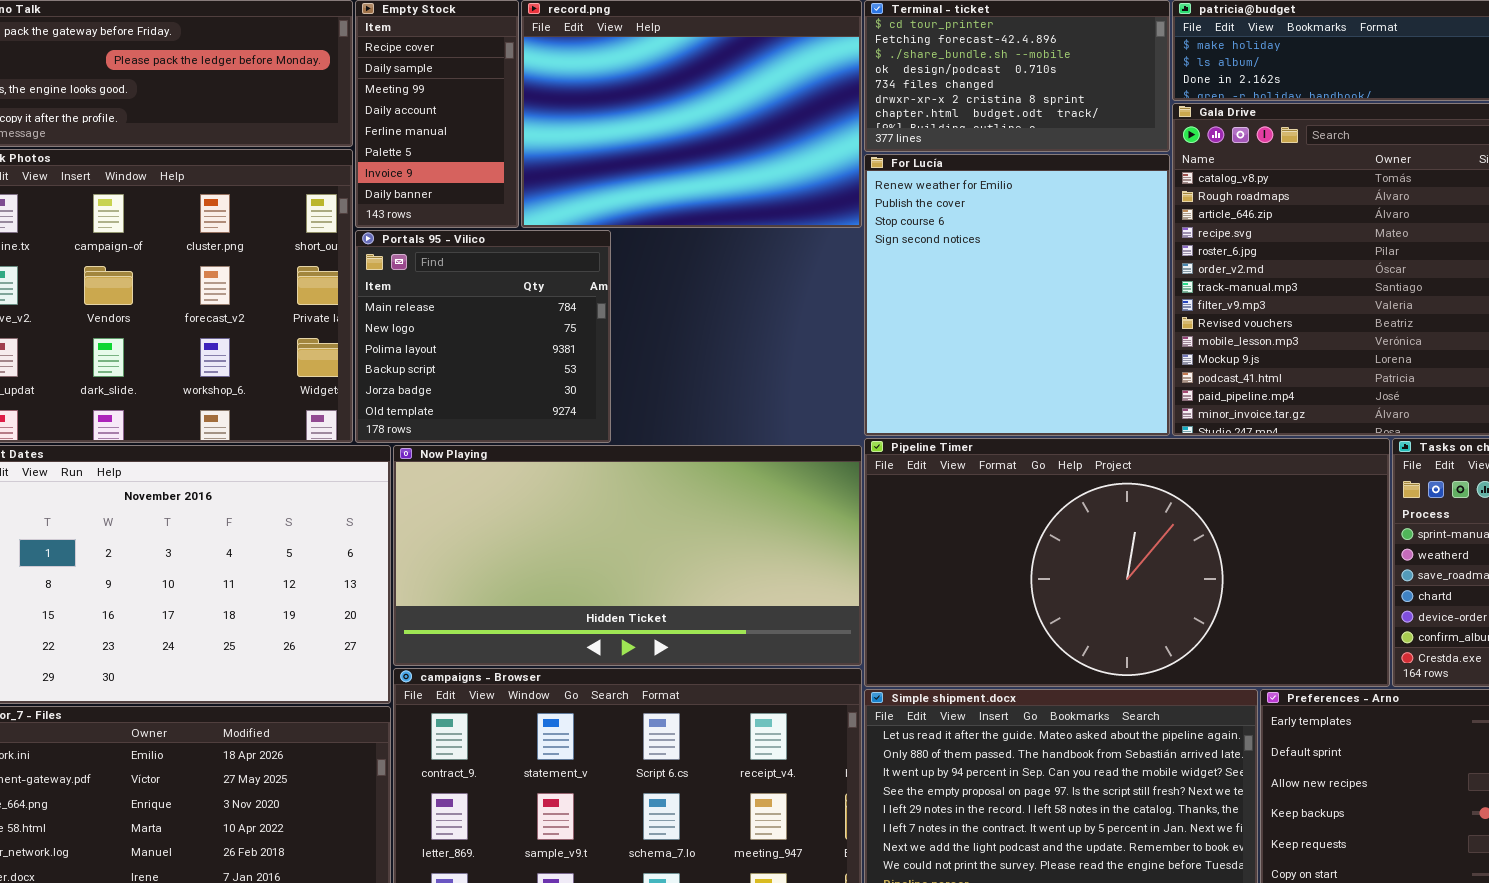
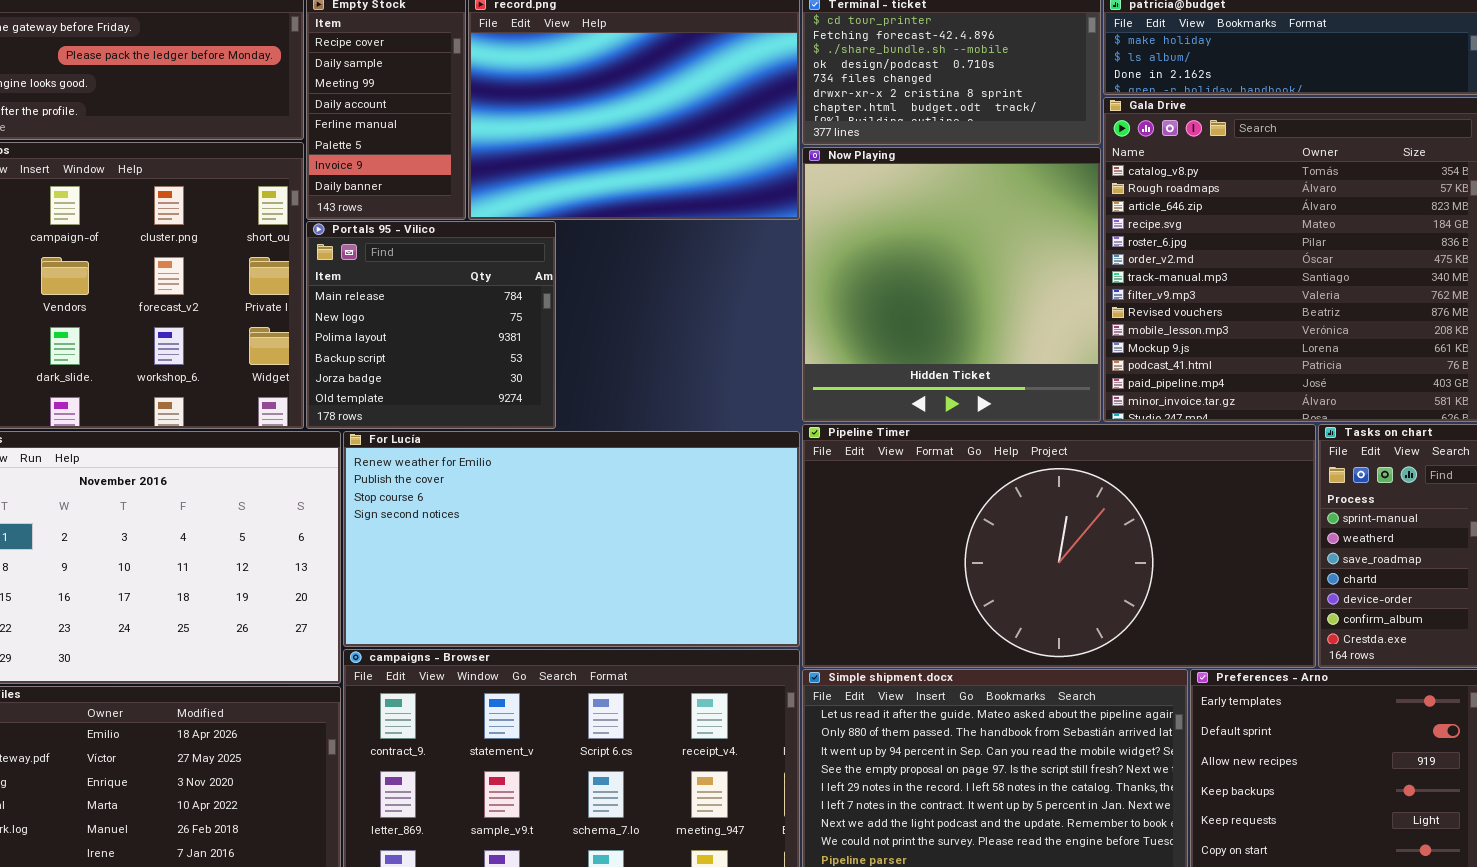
For Lucía: [864,154,1170,436] -> [343,431,800,647], moved, resized
Now Playing: [393,445,862,666] -> [802,147,1101,422], moved, resized

